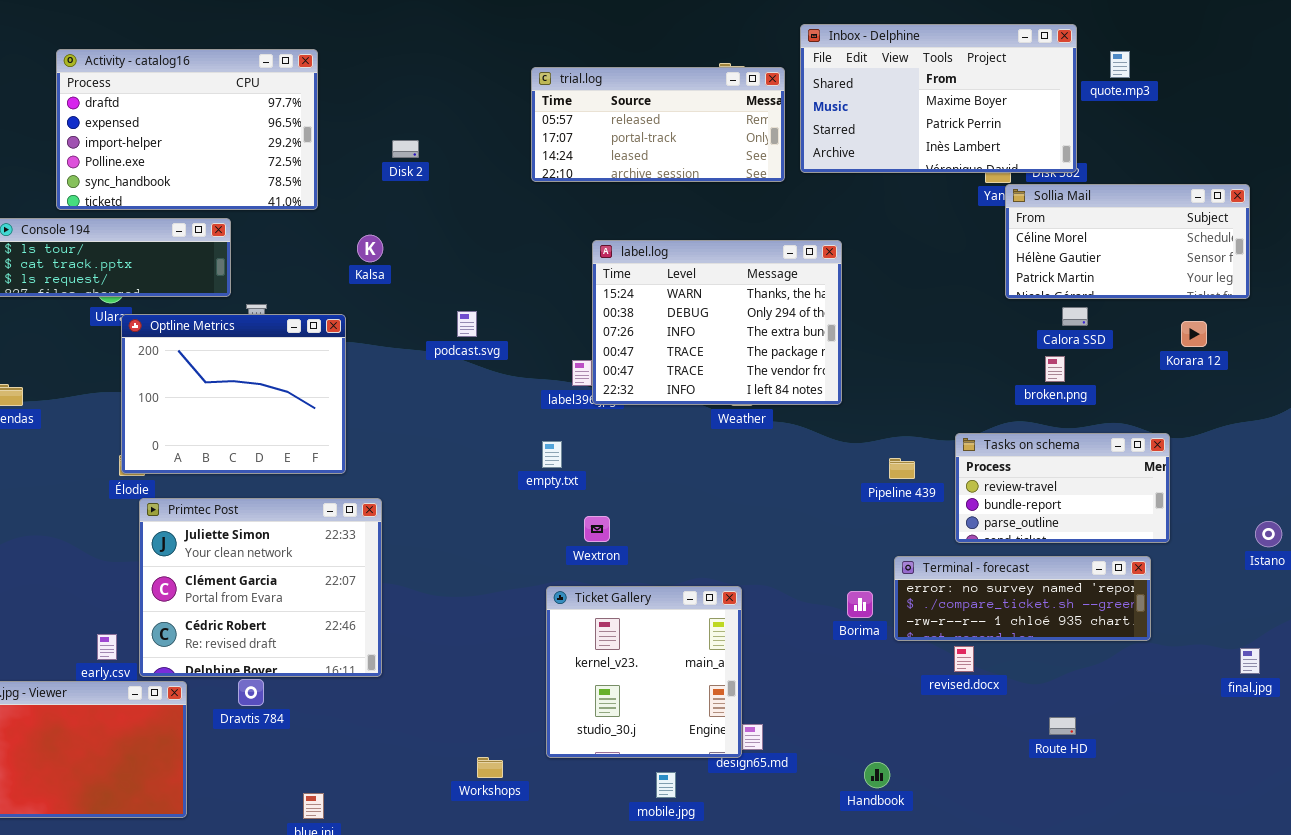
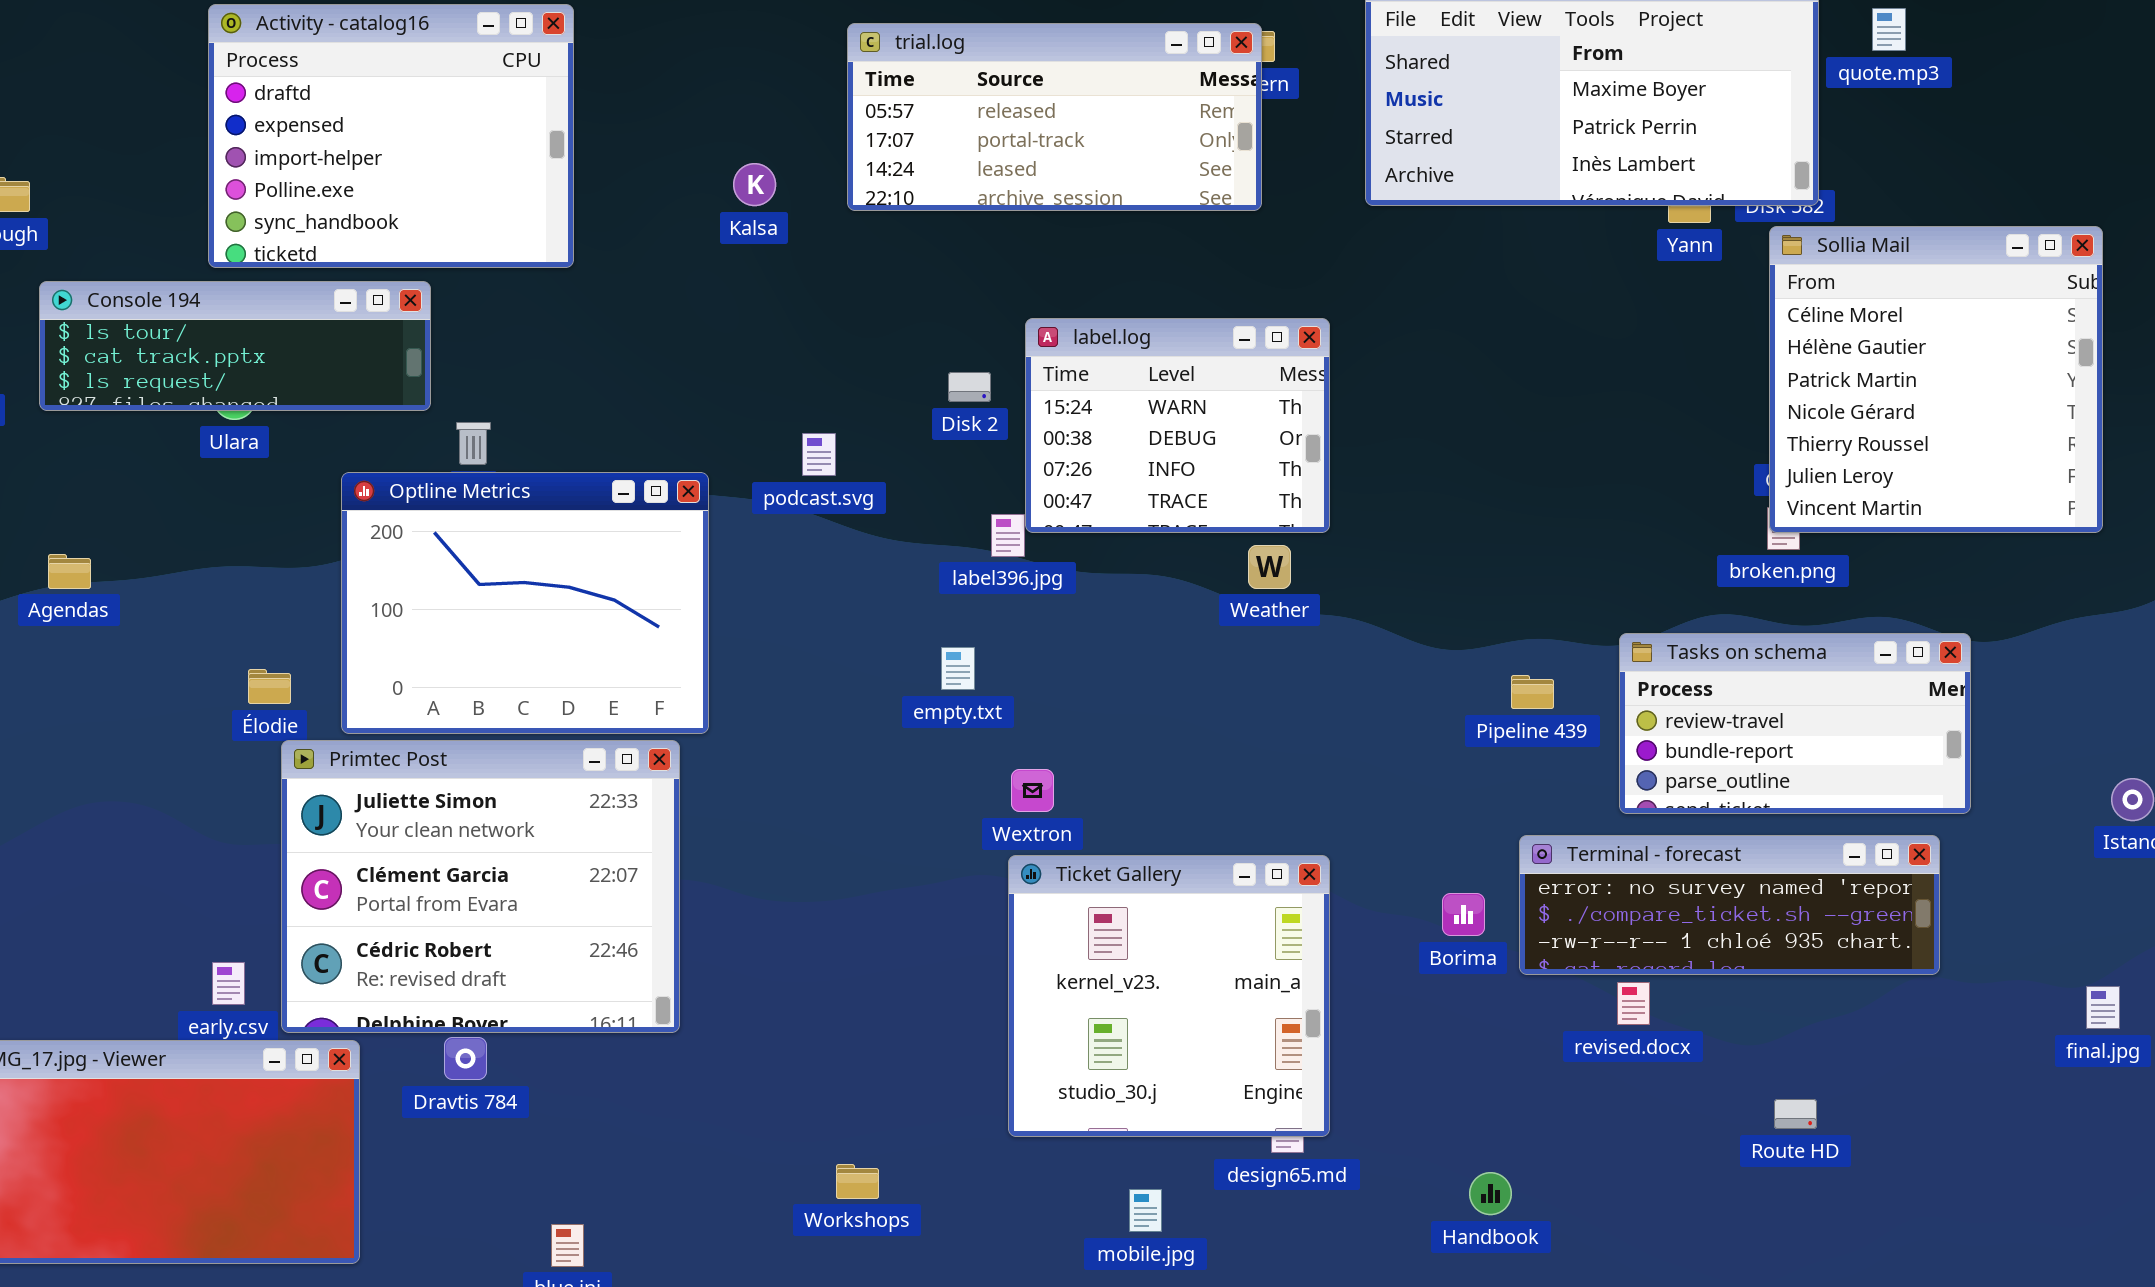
Activity - catalog16: [56,49,318,210] -> [208,4,574,268], resized
trial.log: [531,67,785,182] -> [847,23,1262,211], moved
Disk 2: [392,140,419,158] -> [948,372,991,402], moved
Sollia Mail: [1005,184,1250,299] -> [1769,226,2103,533], resized
Kalsa: [357,235,383,262] -> [733,163,776,206], moved
label.log: [592,240,842,405] -> [1025,318,1330,533], resized
Optline Metrics: [121,314,346,474] -> [341,472,709,734], moved
Ticket Gallery: [546,586,742,758] -> [1008,855,1330,1137], moved

